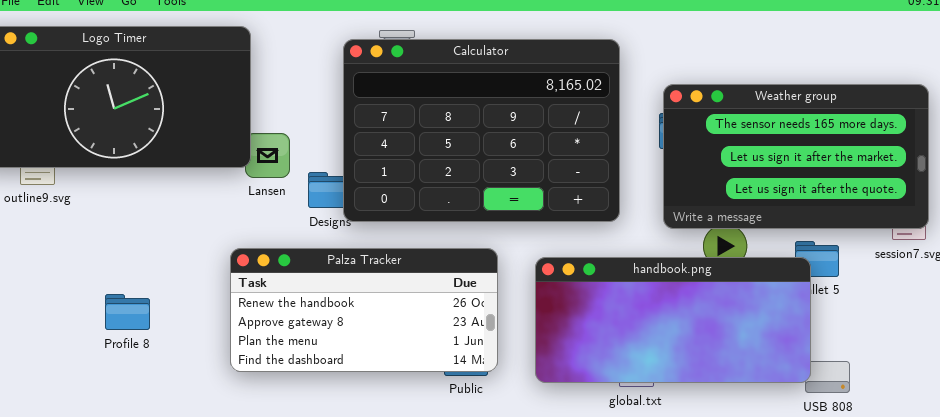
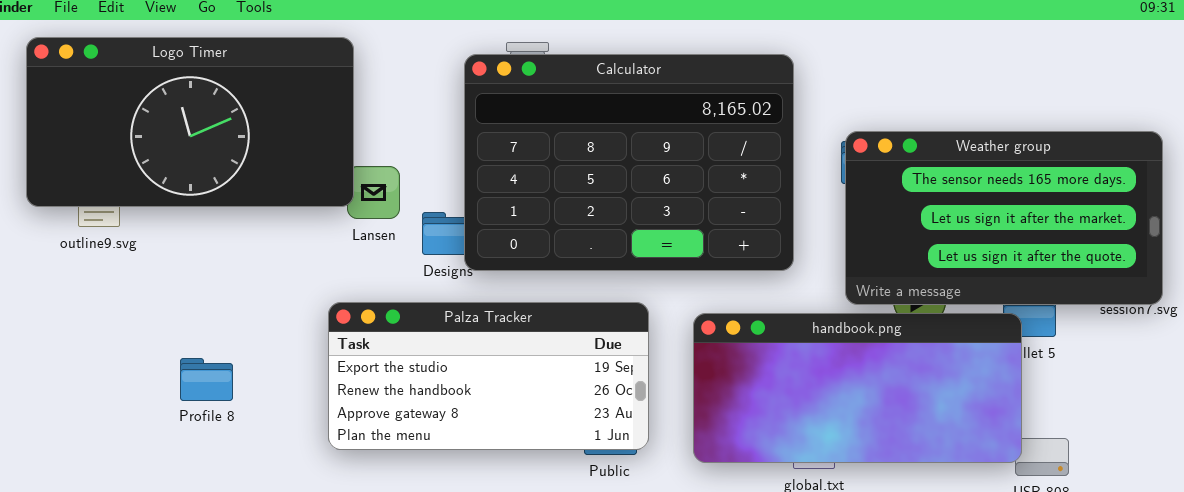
Weather group: [663,84,929,229] -> [845,131,1163,305], moved
Palza Tracker: [230,248,498,372] -> [328,302,649,450], scrolled up 1 row

